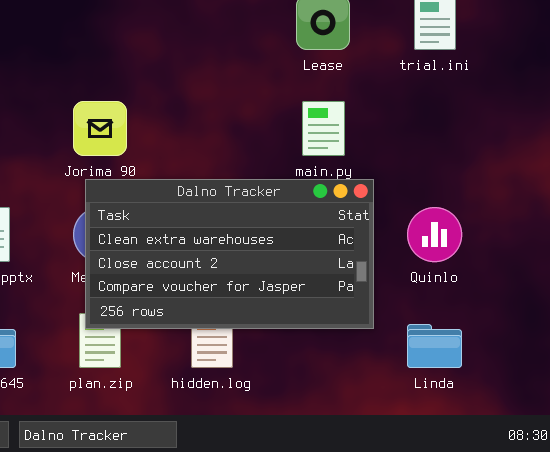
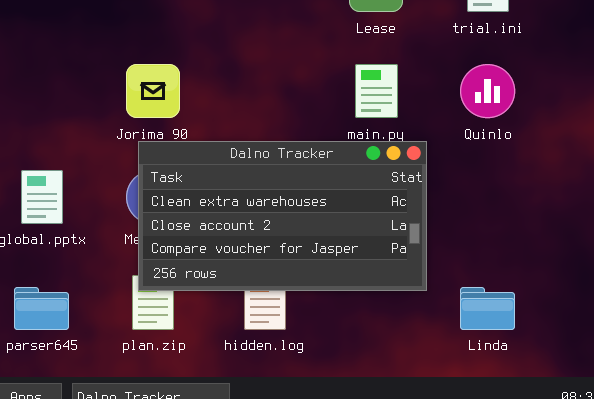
Quinlo: [407,207,462,262] -> [460,64,515,118], moved

